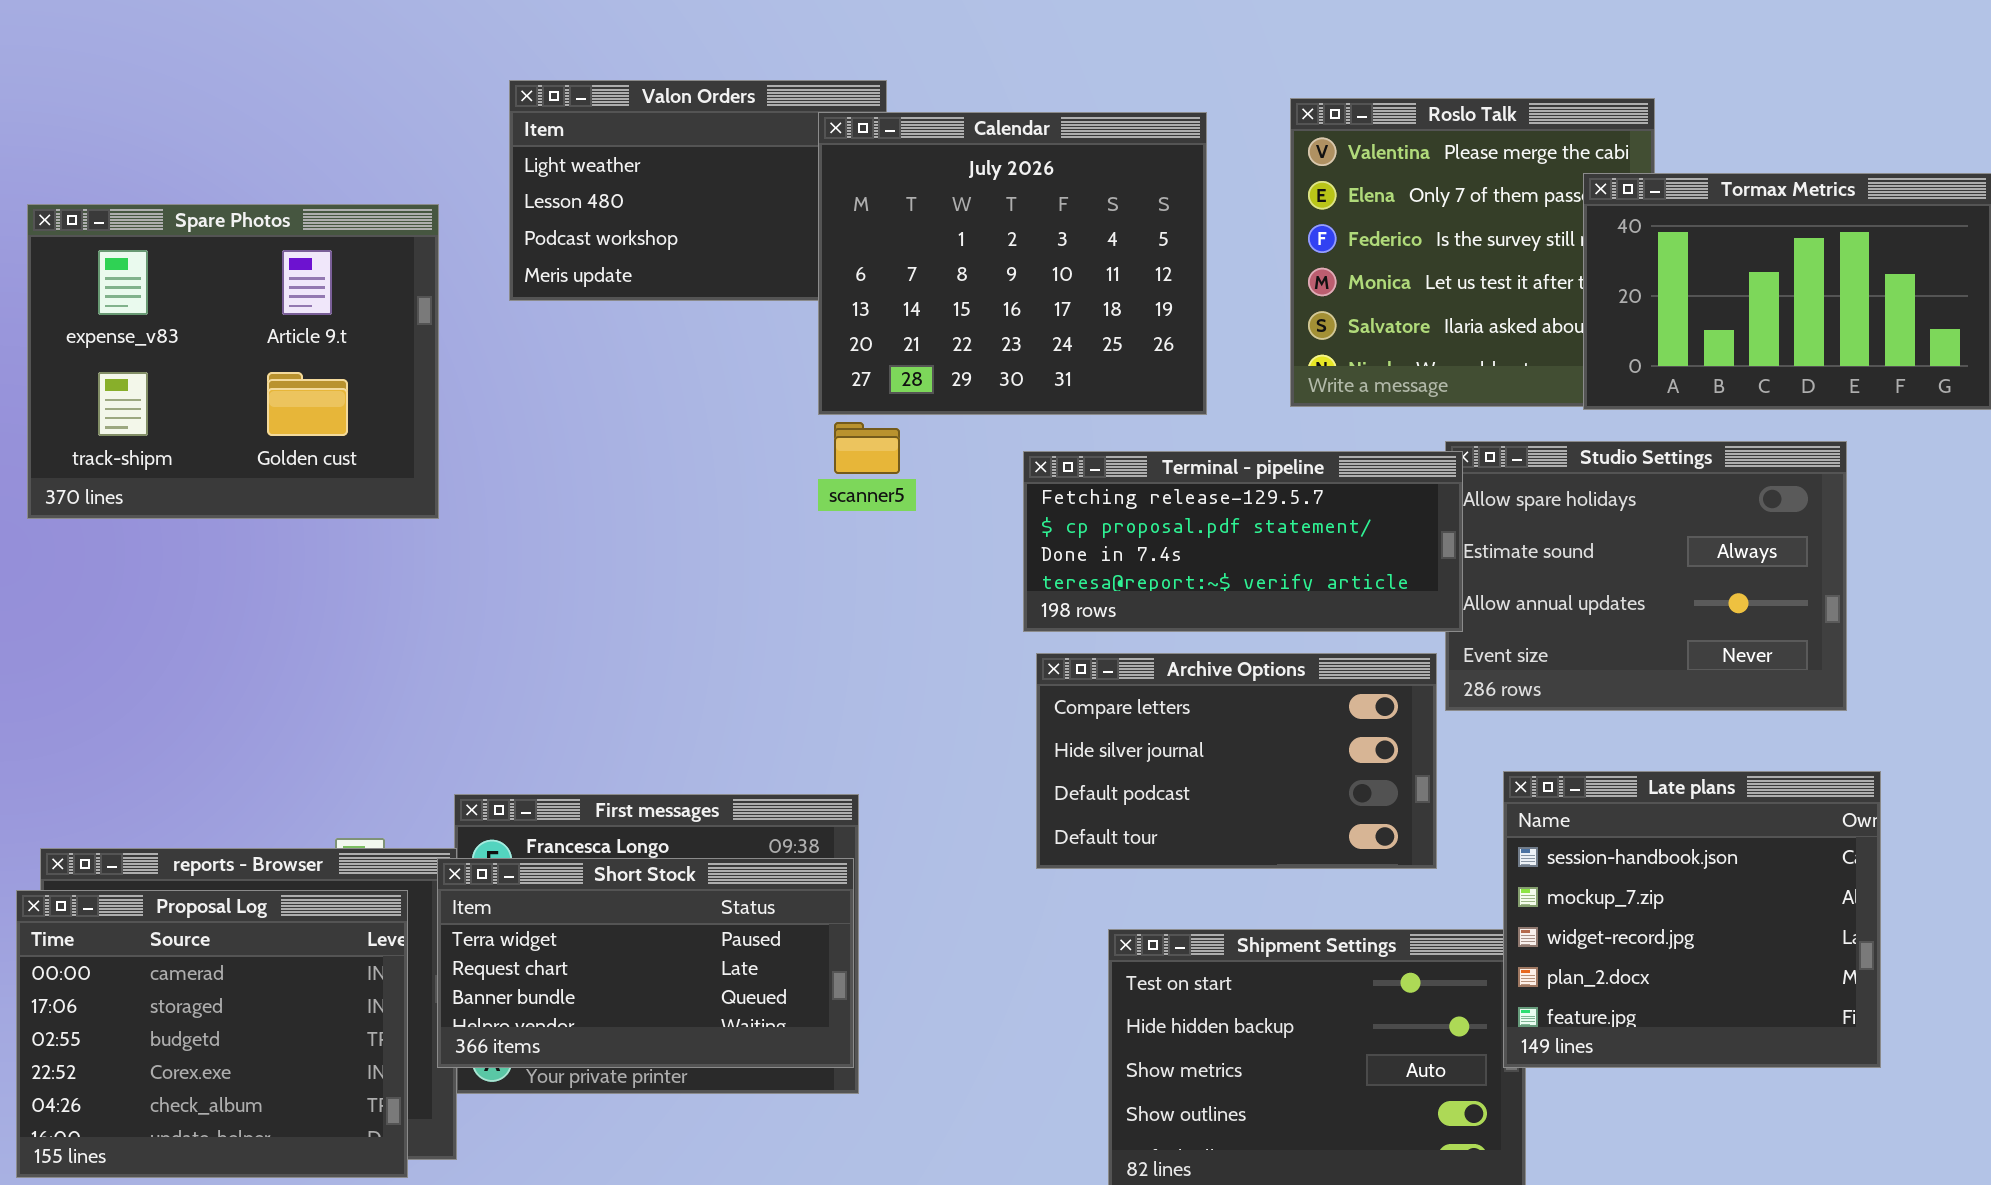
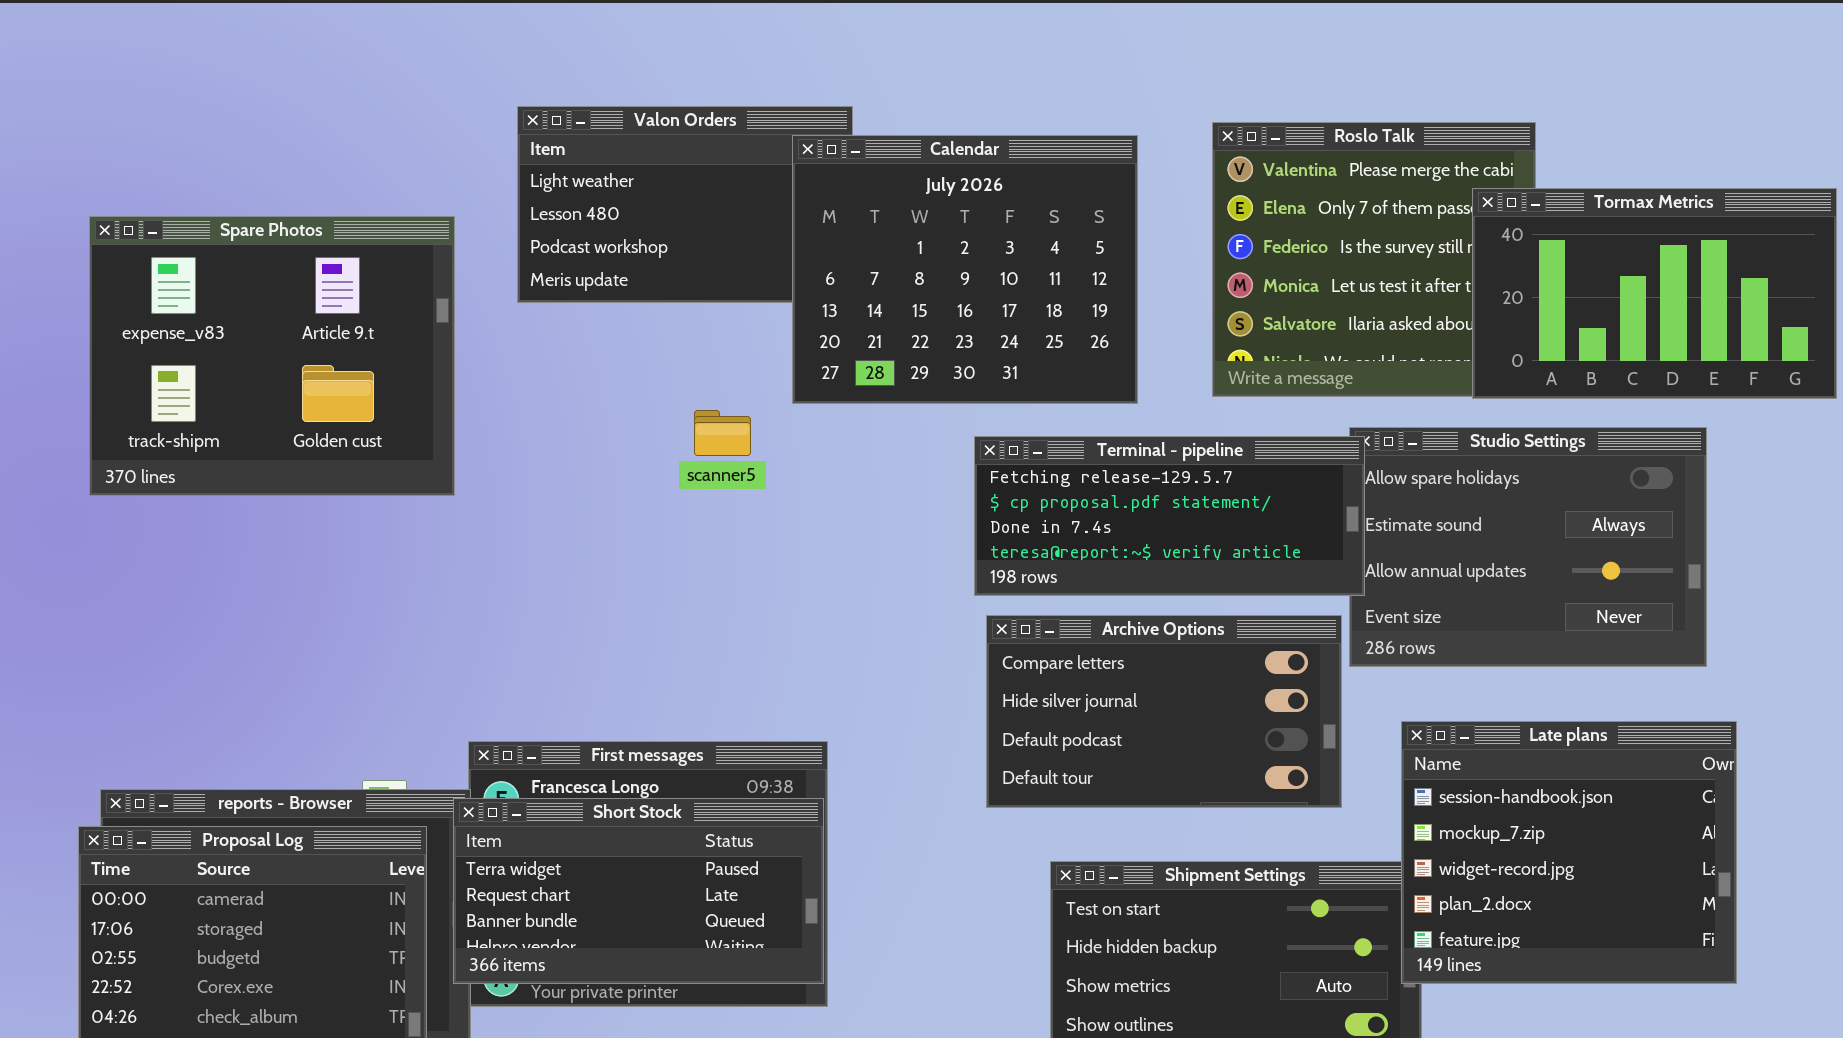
scanner5: [834,422,900,474] -> [694,410,751,456], moved

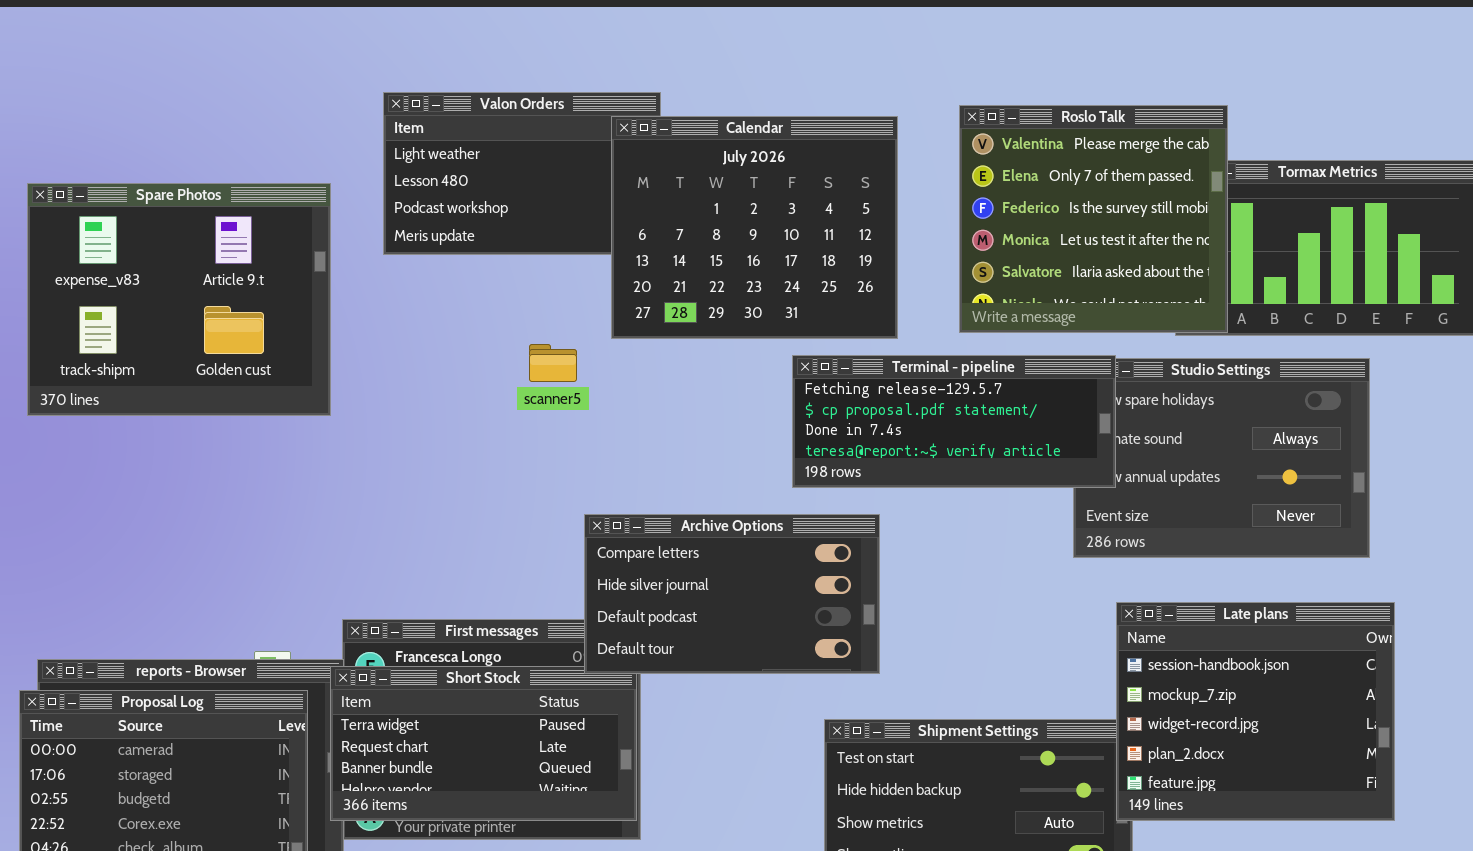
Roslo Talk: [1212,122,1536,397] -> [959,105,1228,333], raised
Terminal - pipeline: [974,436,1365,596] -> [792,355,1116,488], moved
Archive Options: [986,615,1342,808] -> [584,514,880,674], moved

